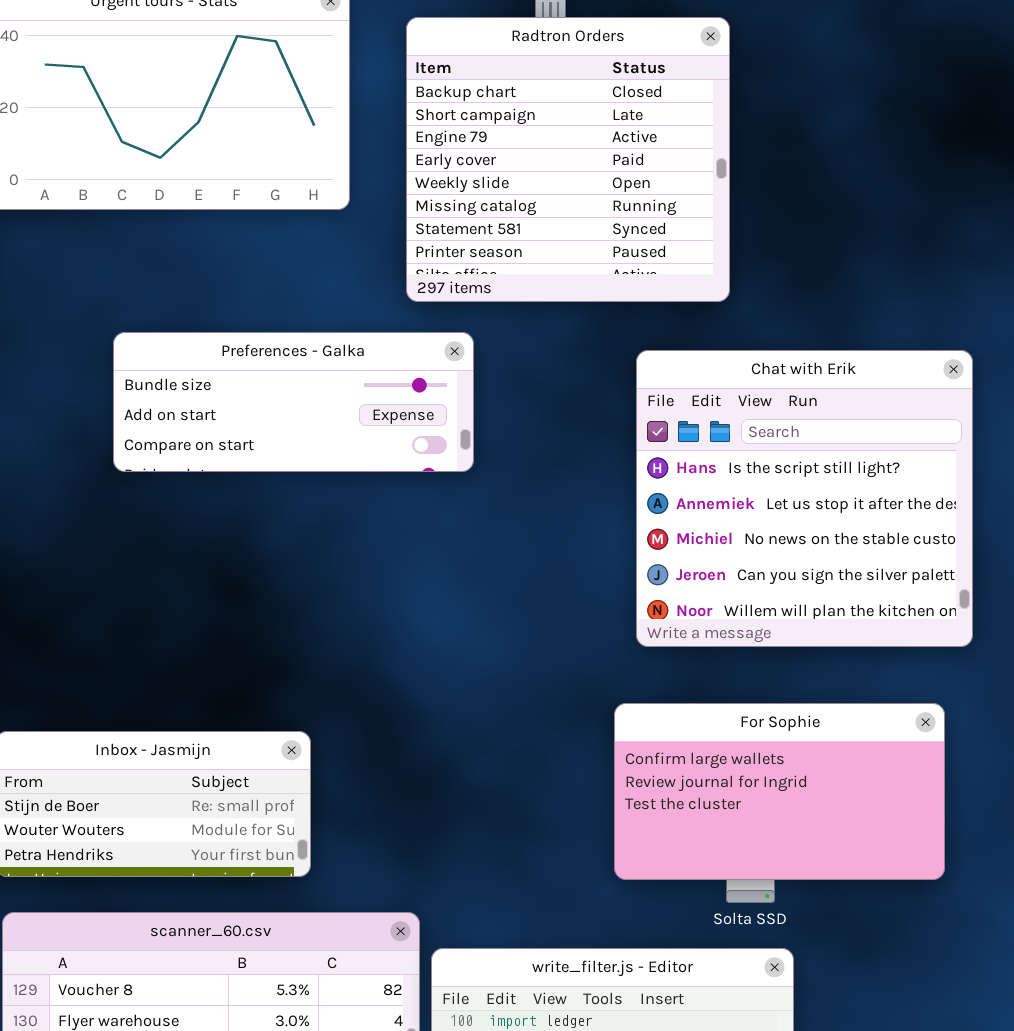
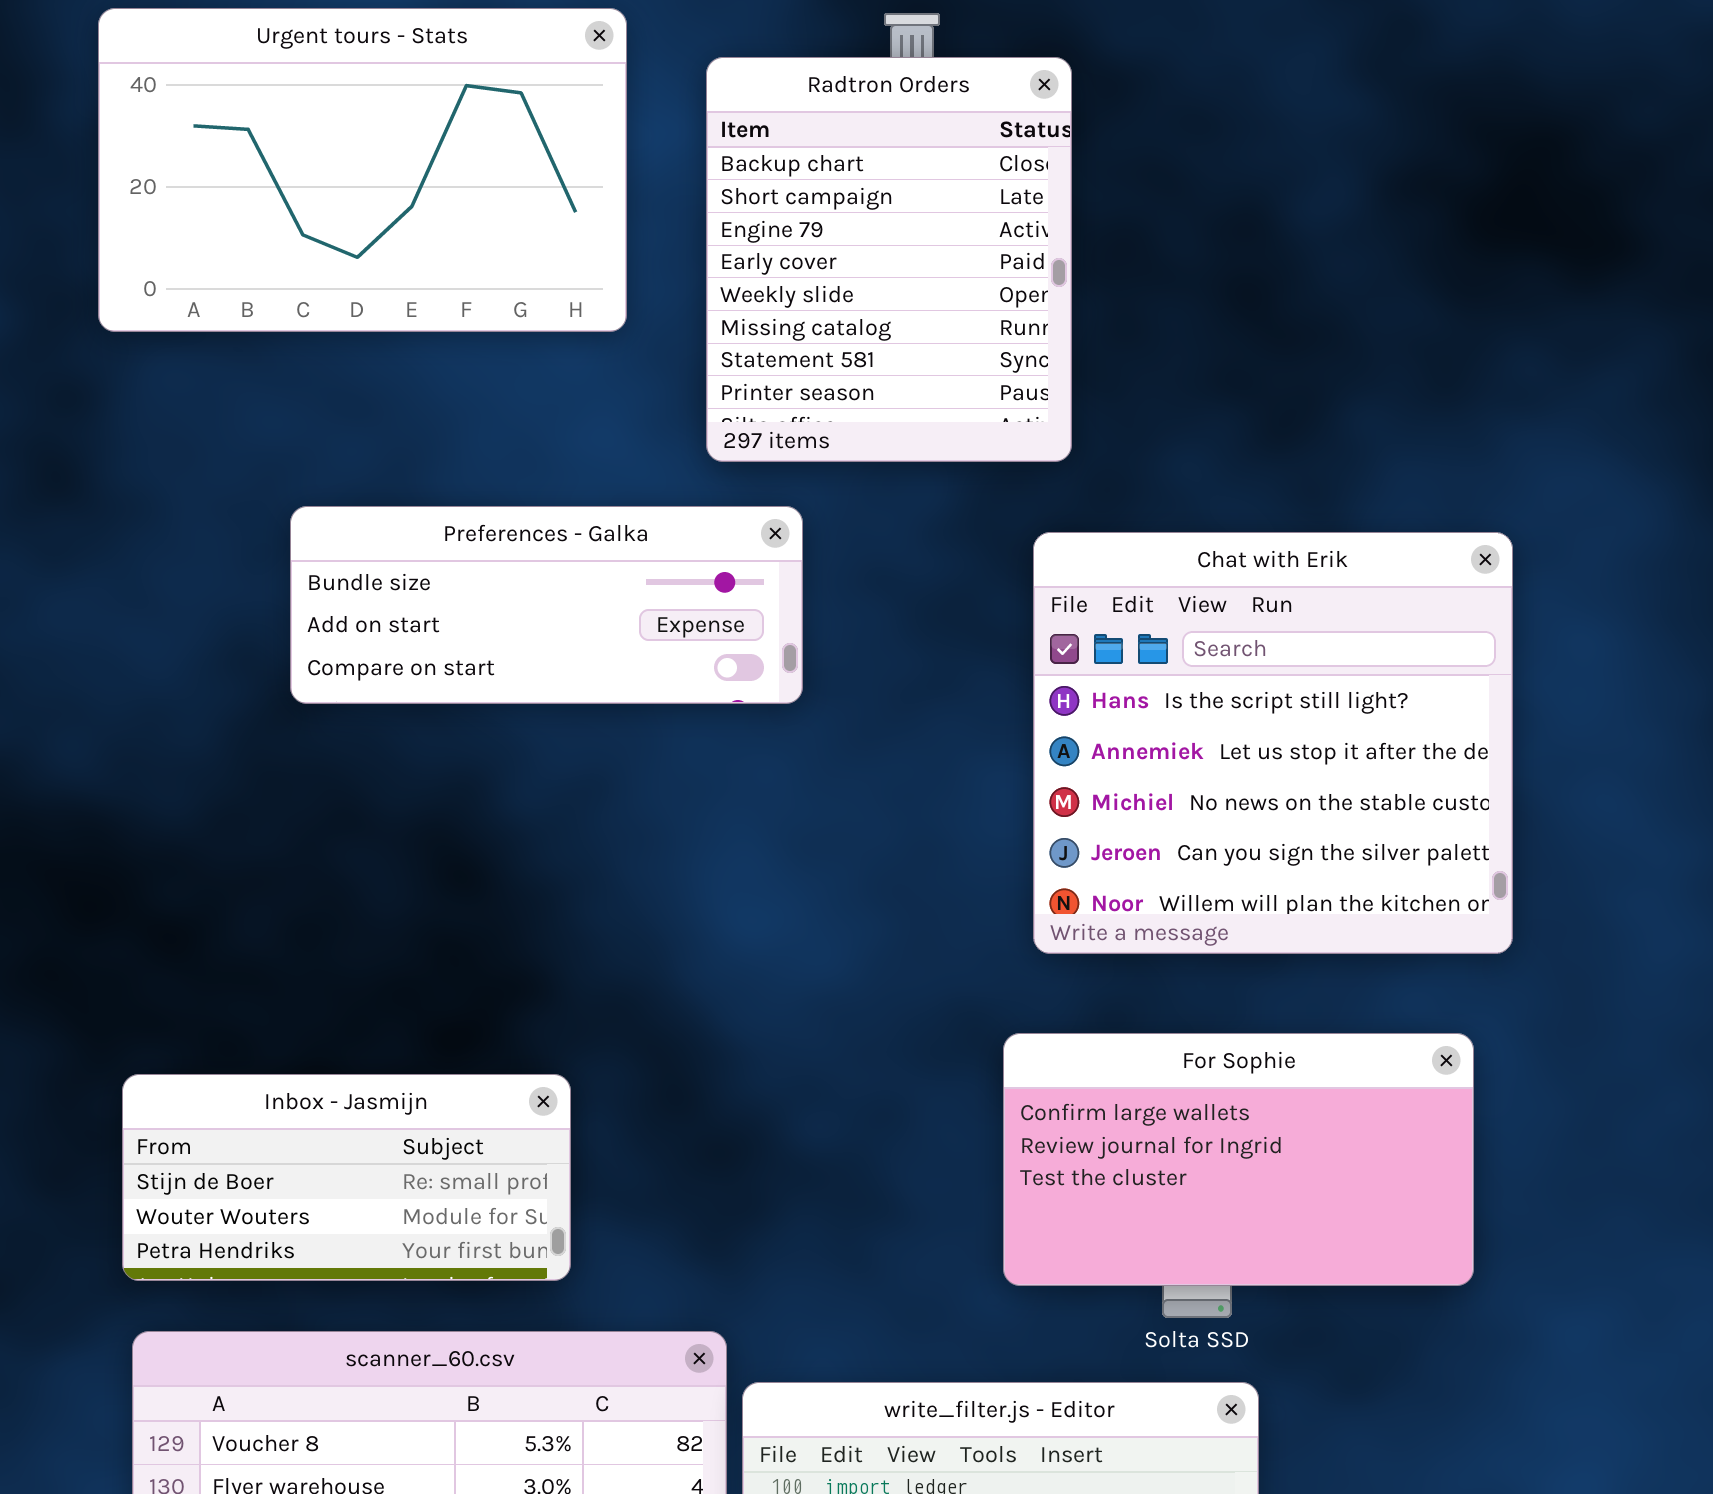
Radtron Orders: [406,17,730,302] -> [706,57,1072,462], resized

